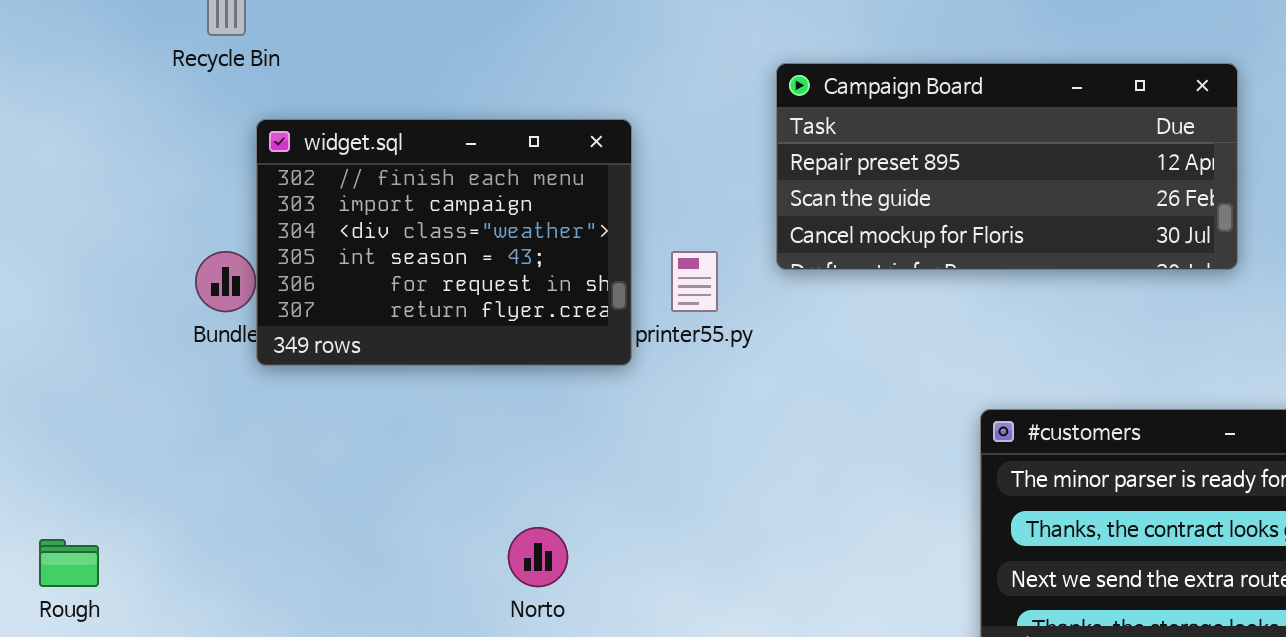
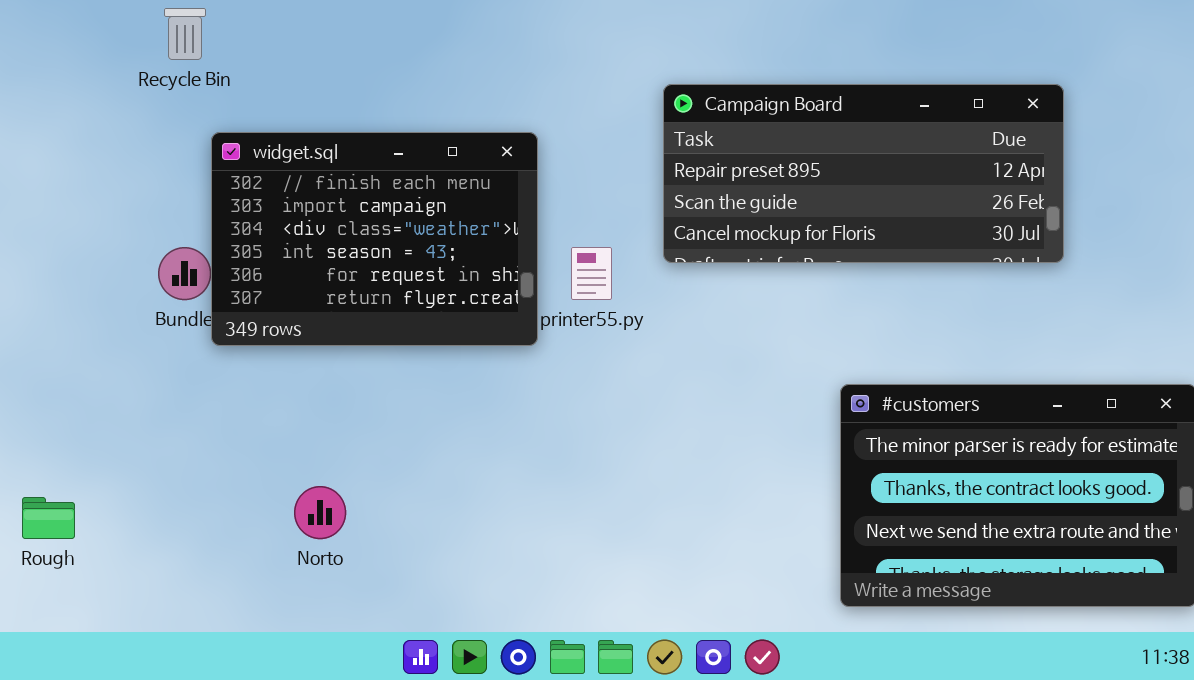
Norto: [508,527,568,587] -> [294,486,346,539], moved

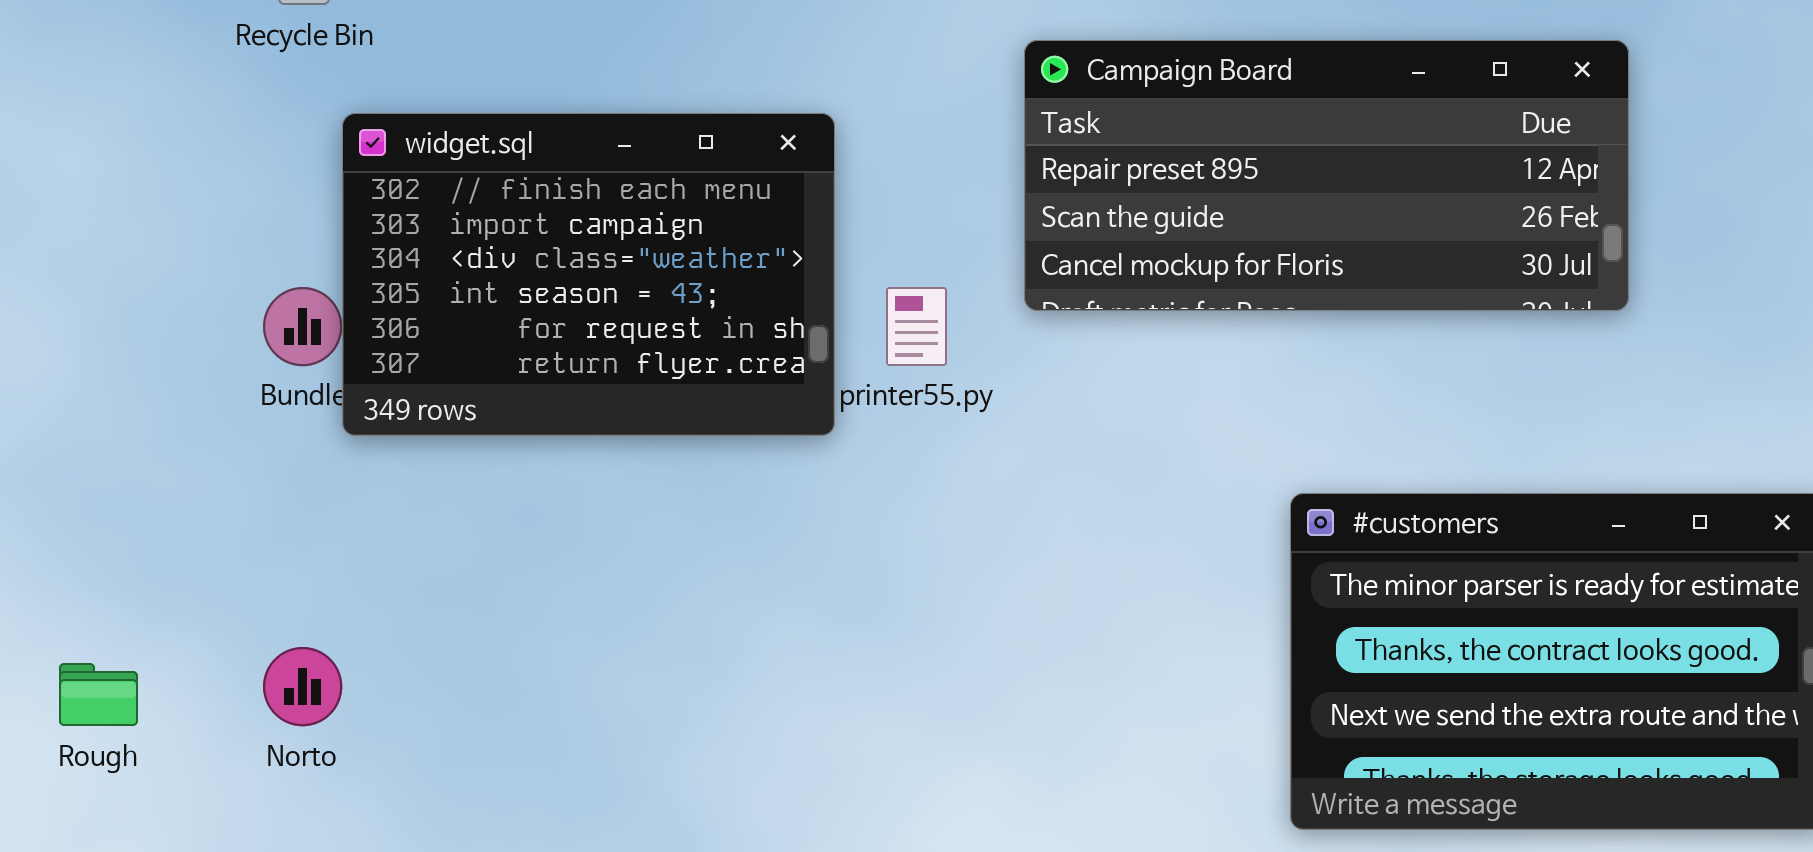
Norto: [294,486,346,539] -> [263,647,342,726], moved

